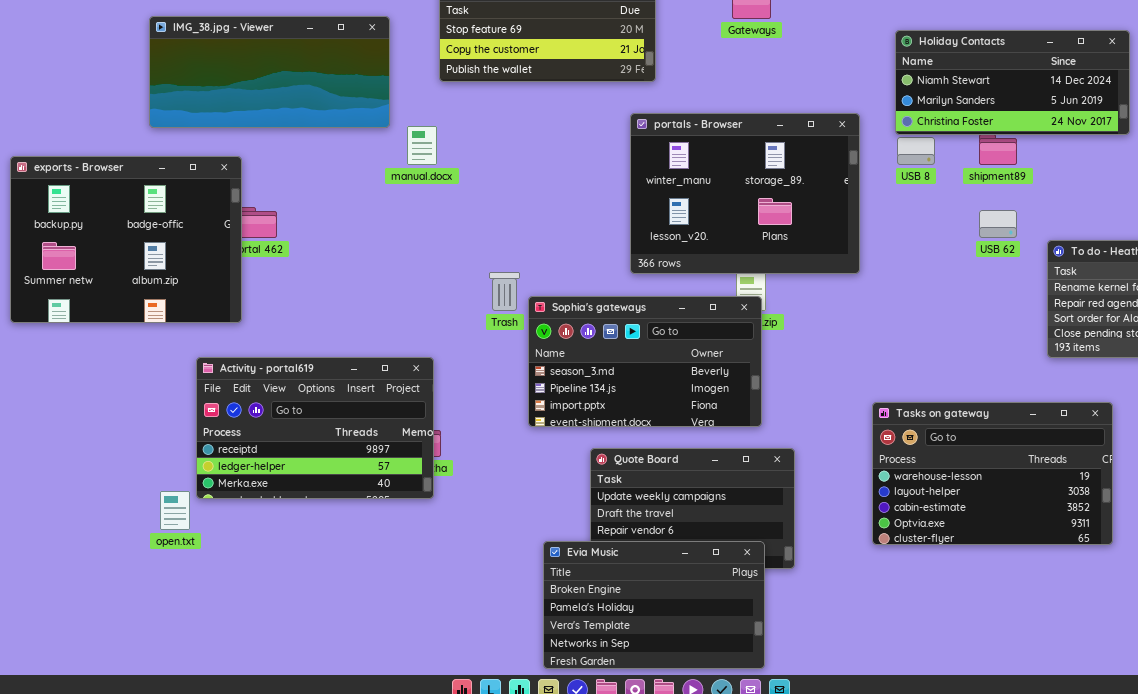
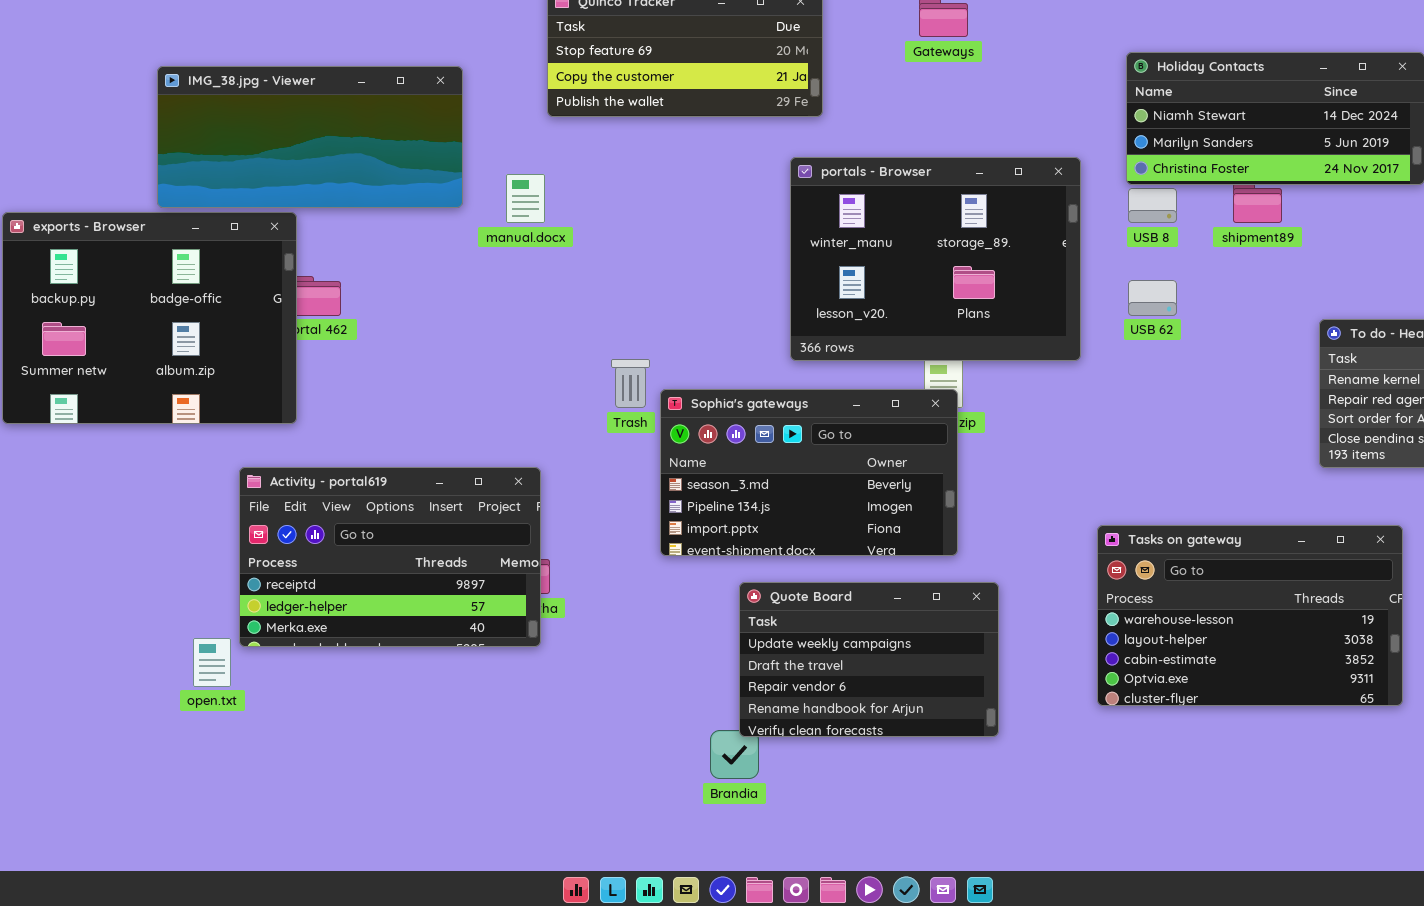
IMG_38.jpg - Viewer: [149,16,390,128] -> [157,66,463,208], moved
USB 62: [979,210,1017,238] -> [1128,280,1177,316], moved
Evia Music: [543,541,765,669] -> none, closed

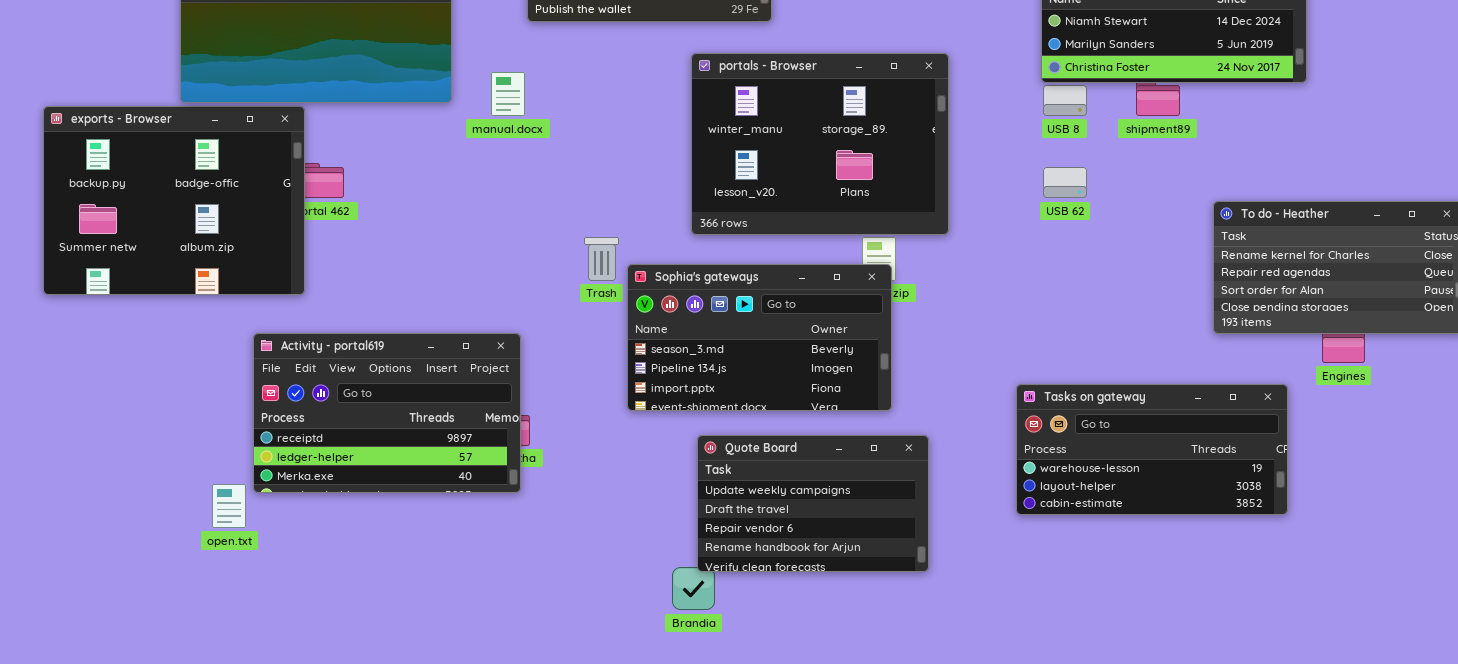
portals - Browser: [790,157,1081,361] -> [691,53,949,235], moved
Tasks on gateway: [1097,525,1403,706] -> [1016,384,1288,515], resized

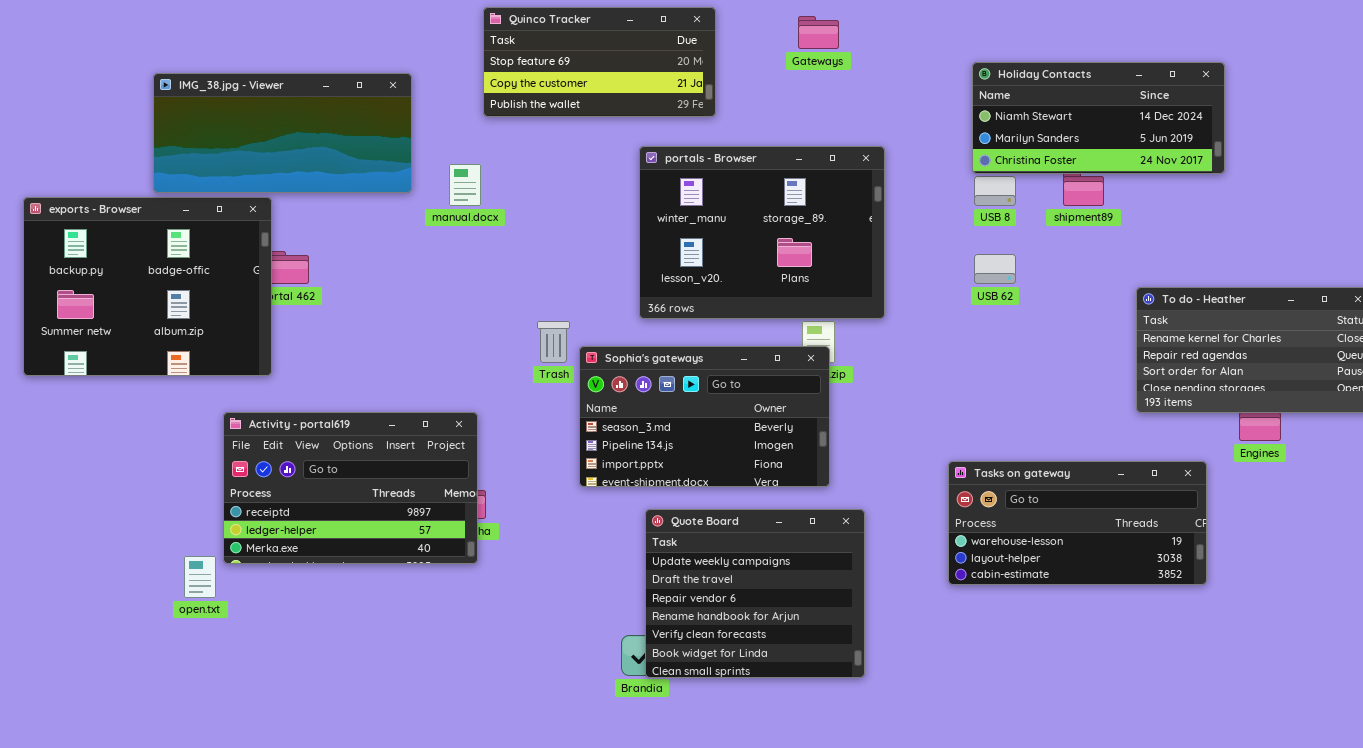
Quote Board: [697,435,929,572] -> [645,509,865,678], resized

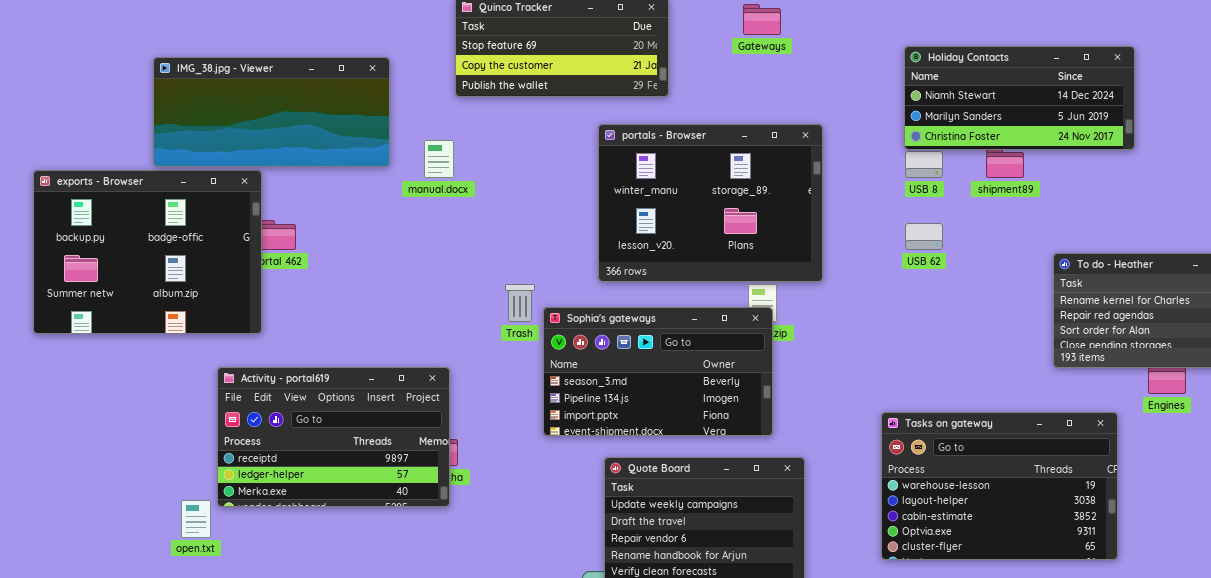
Tasks on gateway: [948,461,1207,585] -> [881,412,1118,560], resized

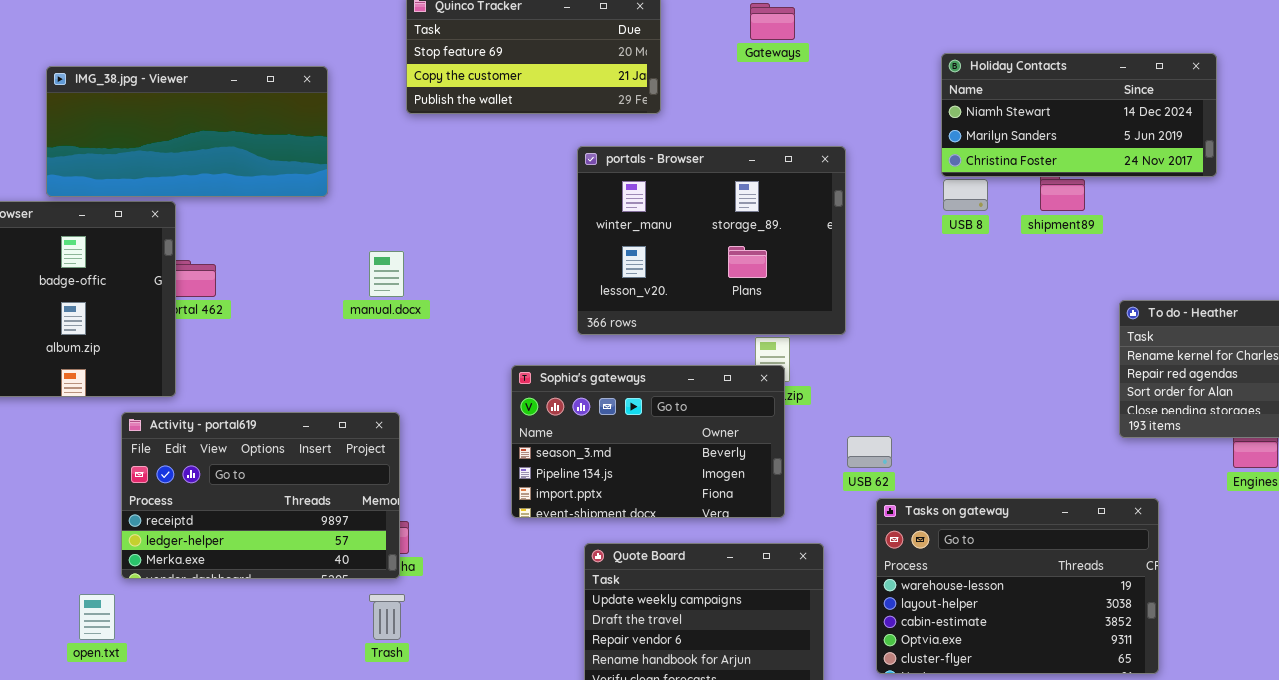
manual.docx: [424,140,454,178] -> [369,251,404,297], moved
USB 62: [905,223,943,250] -> [847,436,892,468], moved
Trash: [505,284,535,322] -> [369,594,405,640], moved
Activity - portal619: [217,367,450,507] -> [121,412,400,579], moved
Tasks on gateway: [881,412,1118,560] -> [876,498,1159,674], moved

